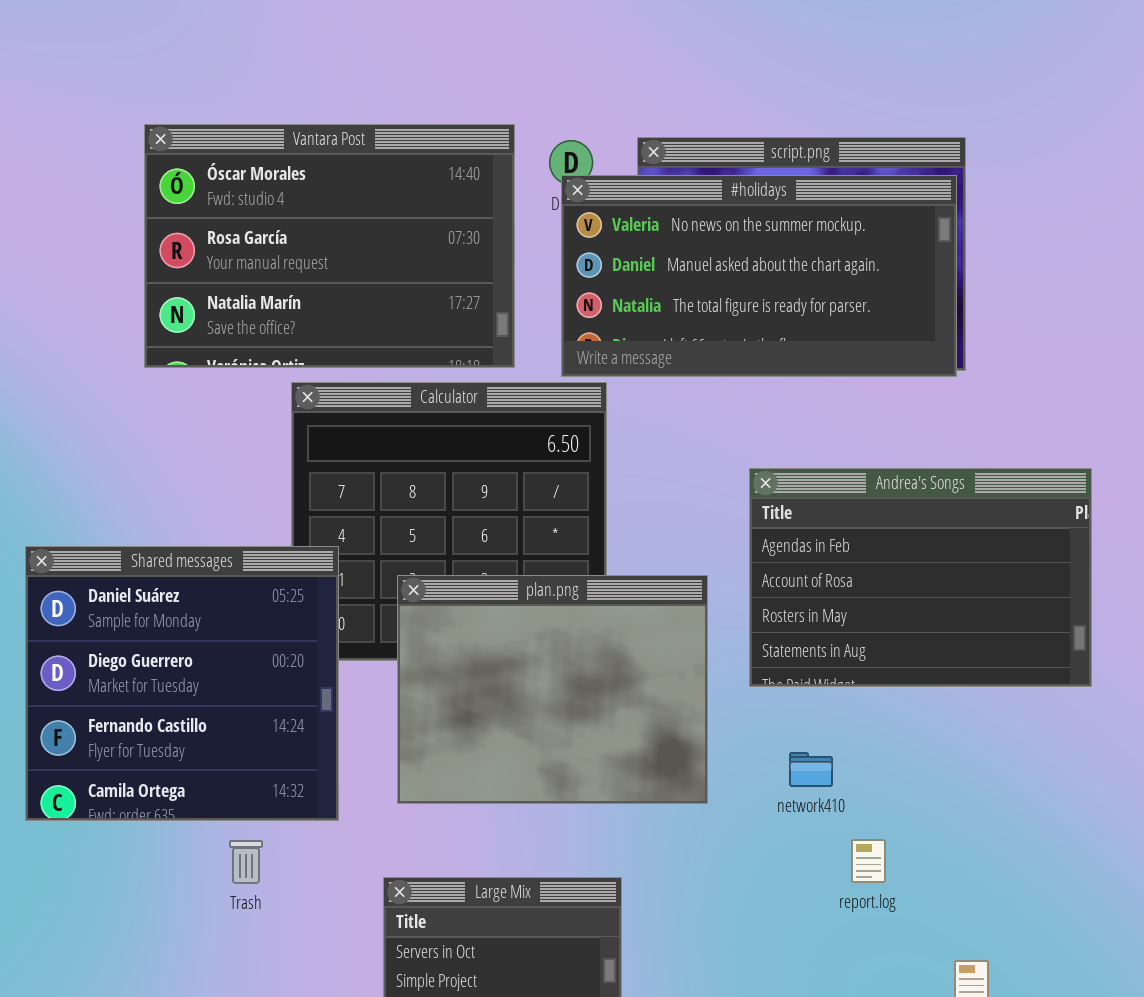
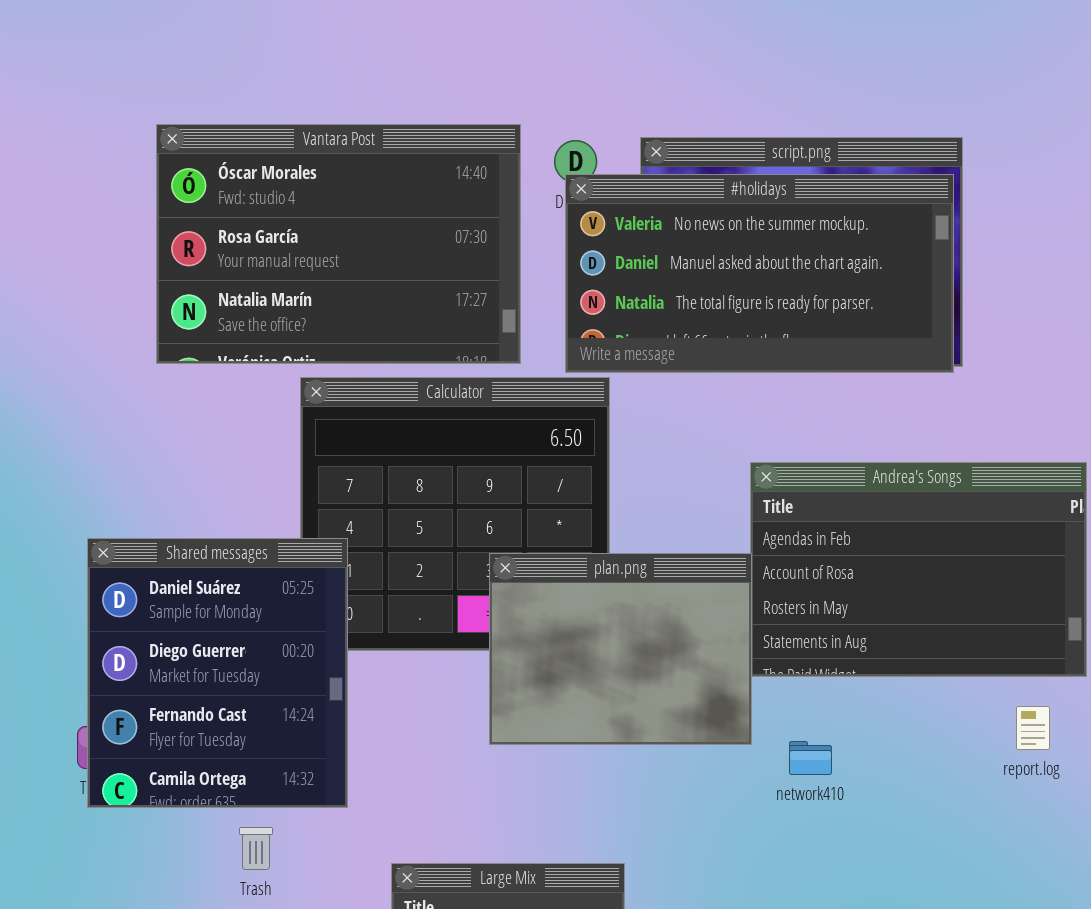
Shared messages: [25,546,339,821] -> [87,538,348,808], resized
plan.png: [397,575,708,804] -> [489,553,752,745], moved, resized
report.log: [851,839,886,883] -> [1016,706,1050,750], moved

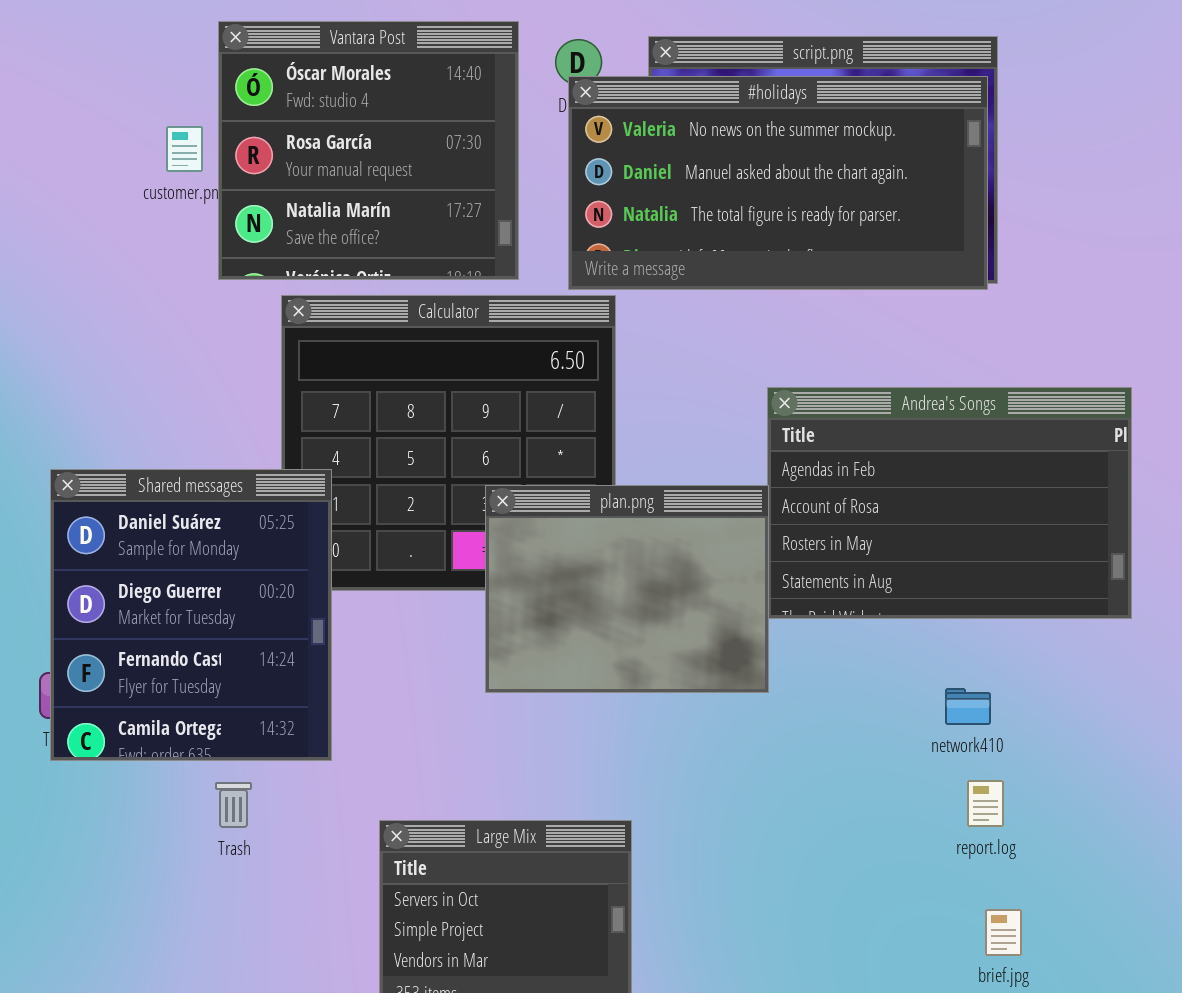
Vantara Post: [156,124,521,364] -> [218,21,519,280], resized
report.log: [1016,706,1050,750] -> [967,780,1004,827], moved
network410: [789,741,832,775] -> [945,688,991,725], moved

